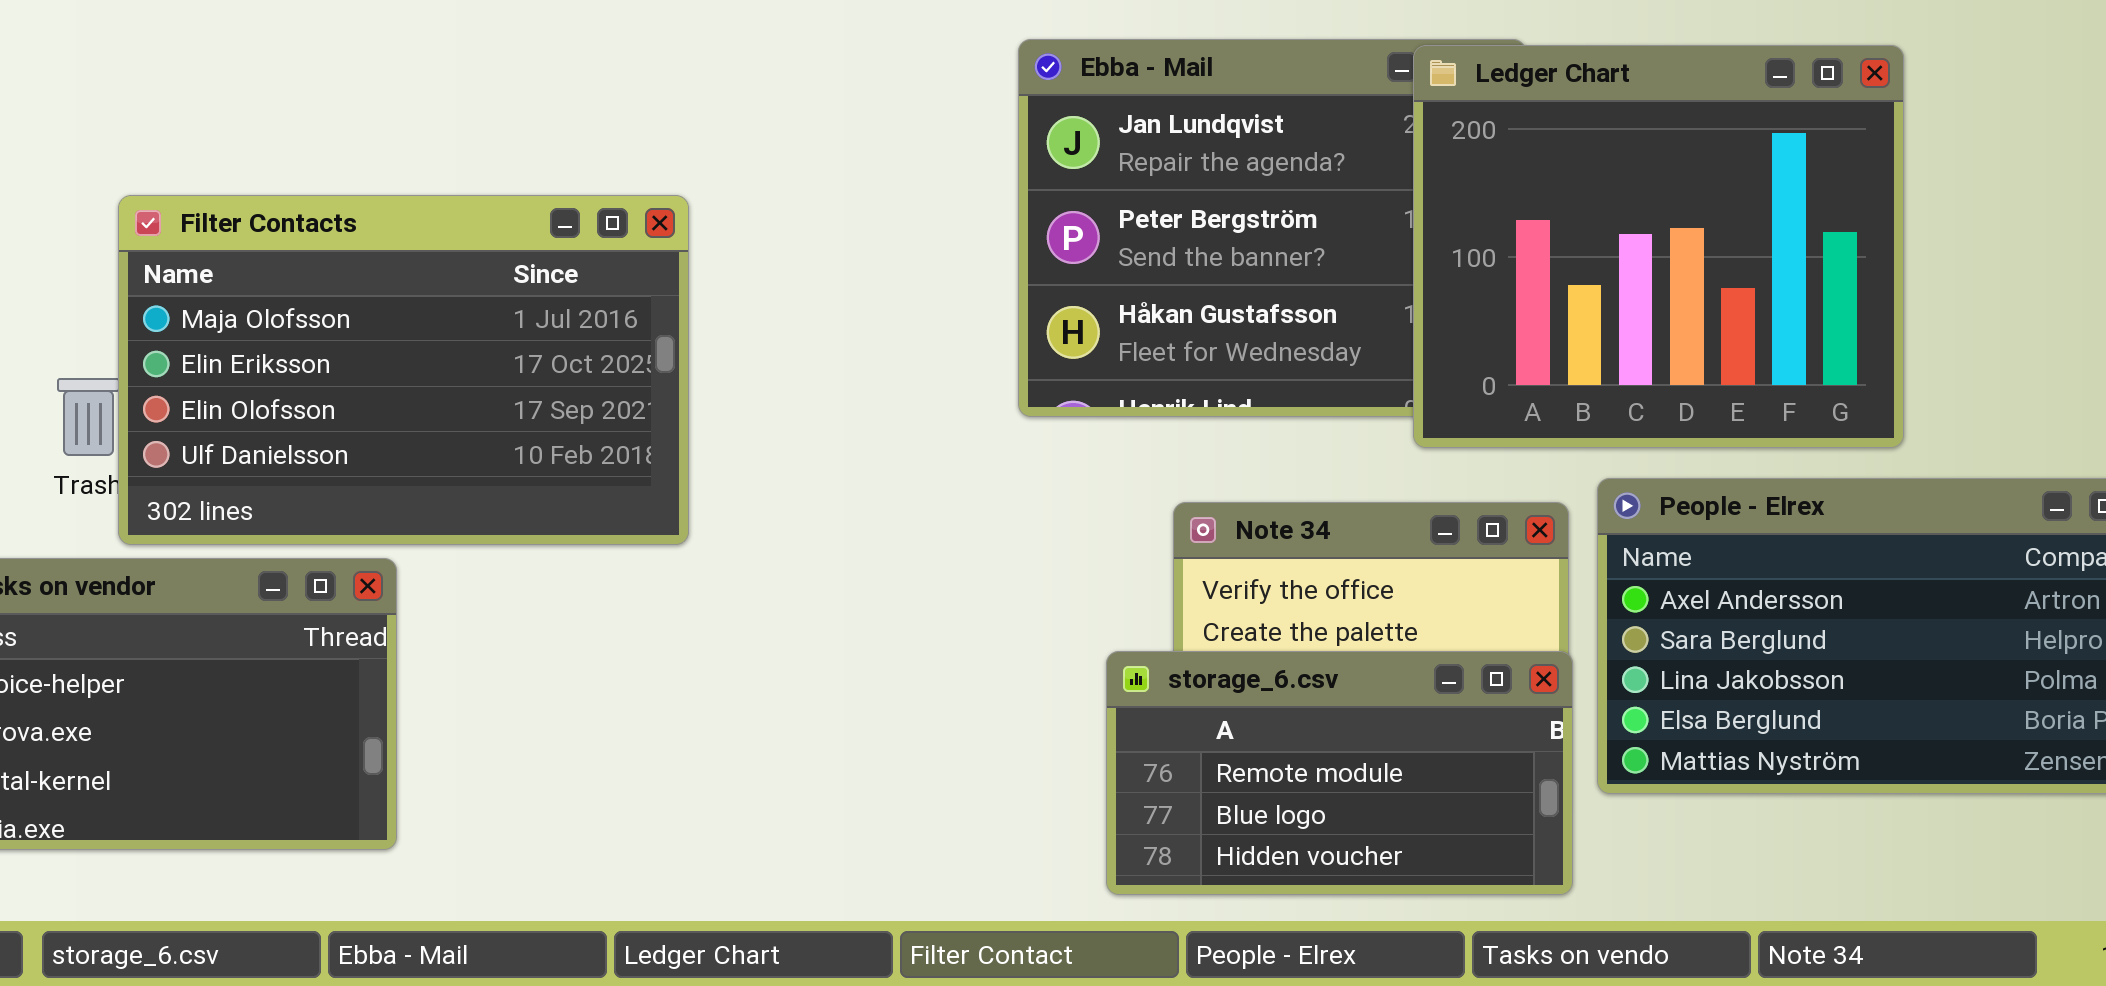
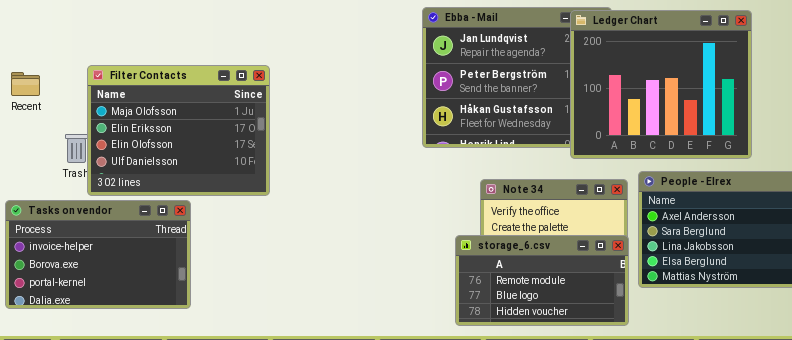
Filter Contacts: [118,195,689,545] -> [87,65,270,196], resized

